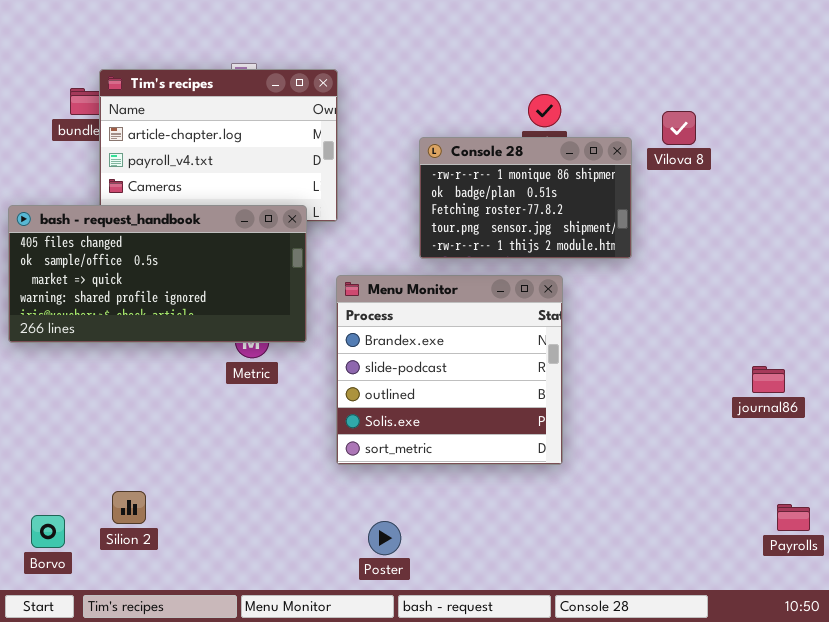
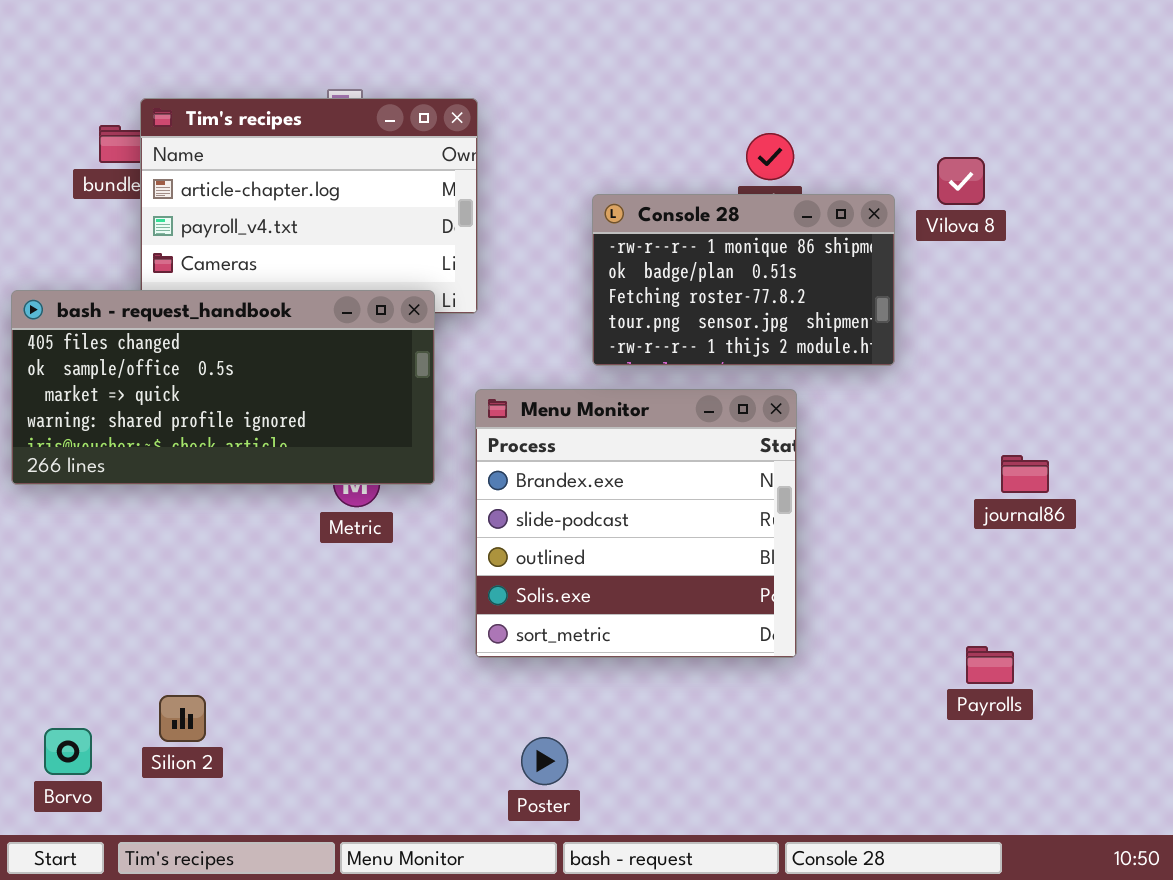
journal86: [752,366,785,393] -> [1001,455,1049,493], moved
Payrolls: [777,504,810,531] -> [966,646,1014,684], moved

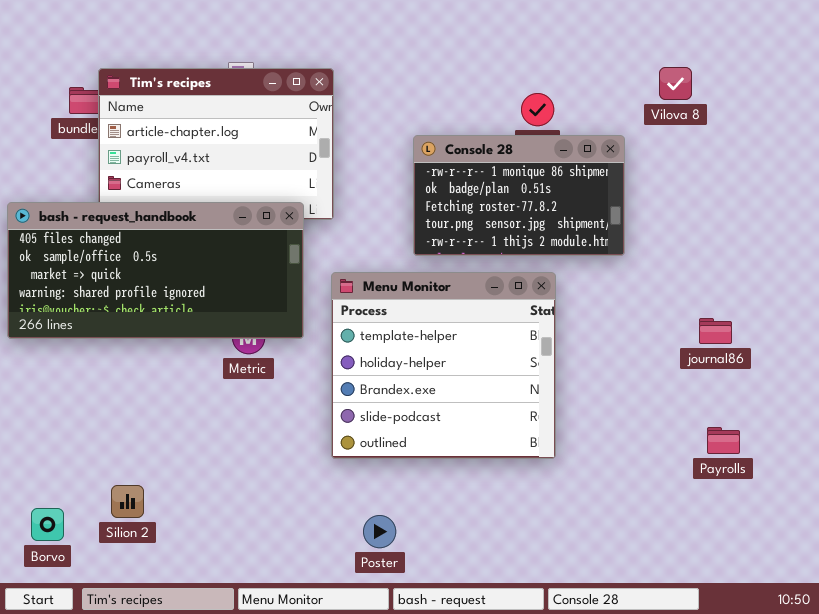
Vilova 8: [937,157,985,205] -> [659,67,692,100], moved
Menu Monitor: [475,389,797,658] -> [331,272,556,459], scrolled up 2 rows
Payrolls: [966,646,1014,684] -> [707,427,740,454], moved

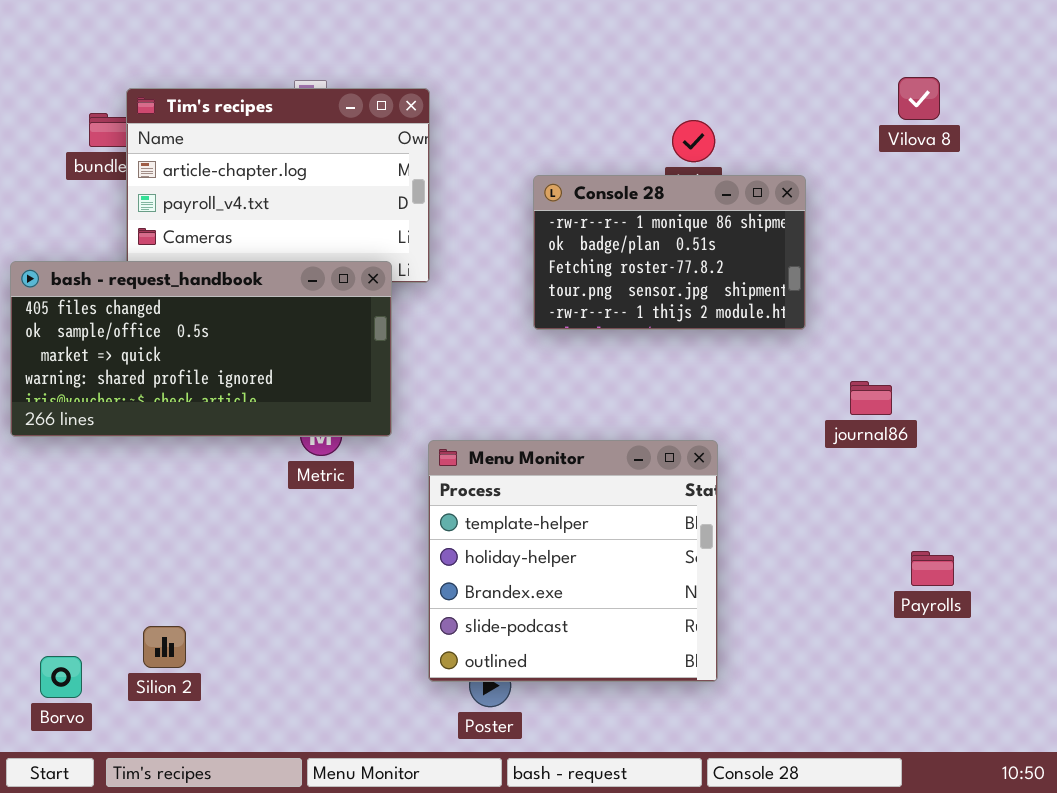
Vilova 8: [659,67,692,100] -> [898,77,940,120], moved
Menu Monitor: [331,272,556,459] -> [428,440,718,682], moved
journal86: [699,318,732,344] -> [850,381,892,415], moved

